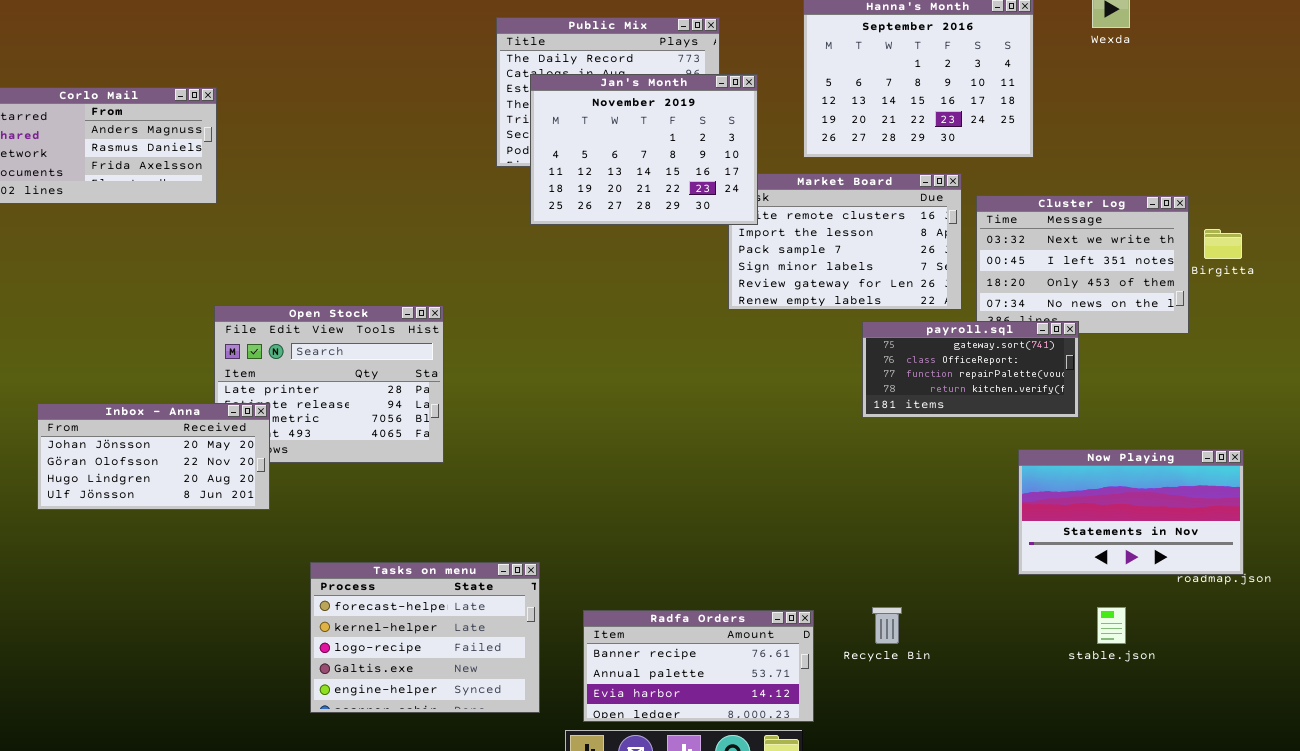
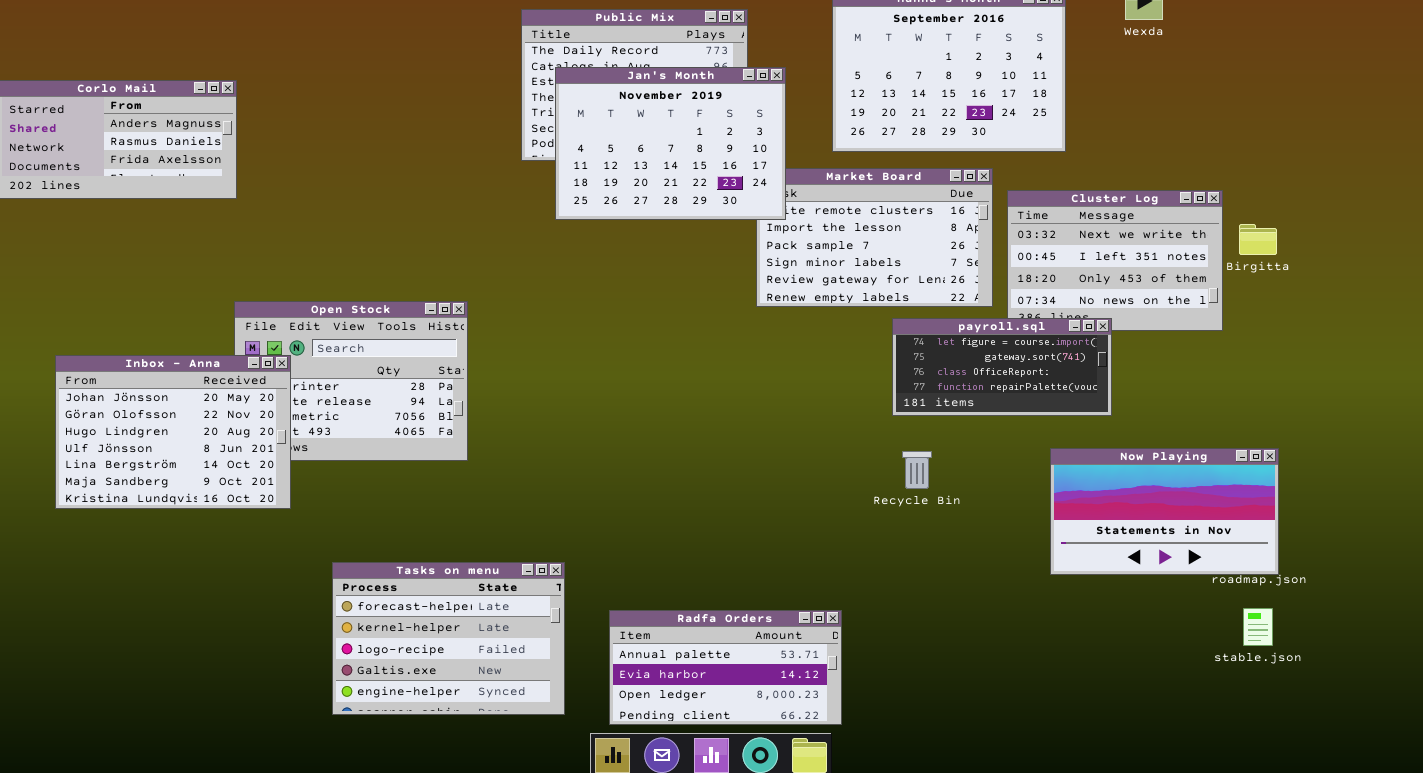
payroll.sql: [862,321,1079,418] -> [892,318,1112,416], scrolled up 1 row
Inbox - Anna: [37,403,270,510] -> [55,355,291,509], resized
Recycle Bin: [872,607,902,644] -> [902,451,932,489], moved
stable.json: [1097,607,1126,644] -> [1243,608,1273,646], moved
Radfa Orders: [583,610,814,722] -> [609,610,842,725], scrolled down 1 row

